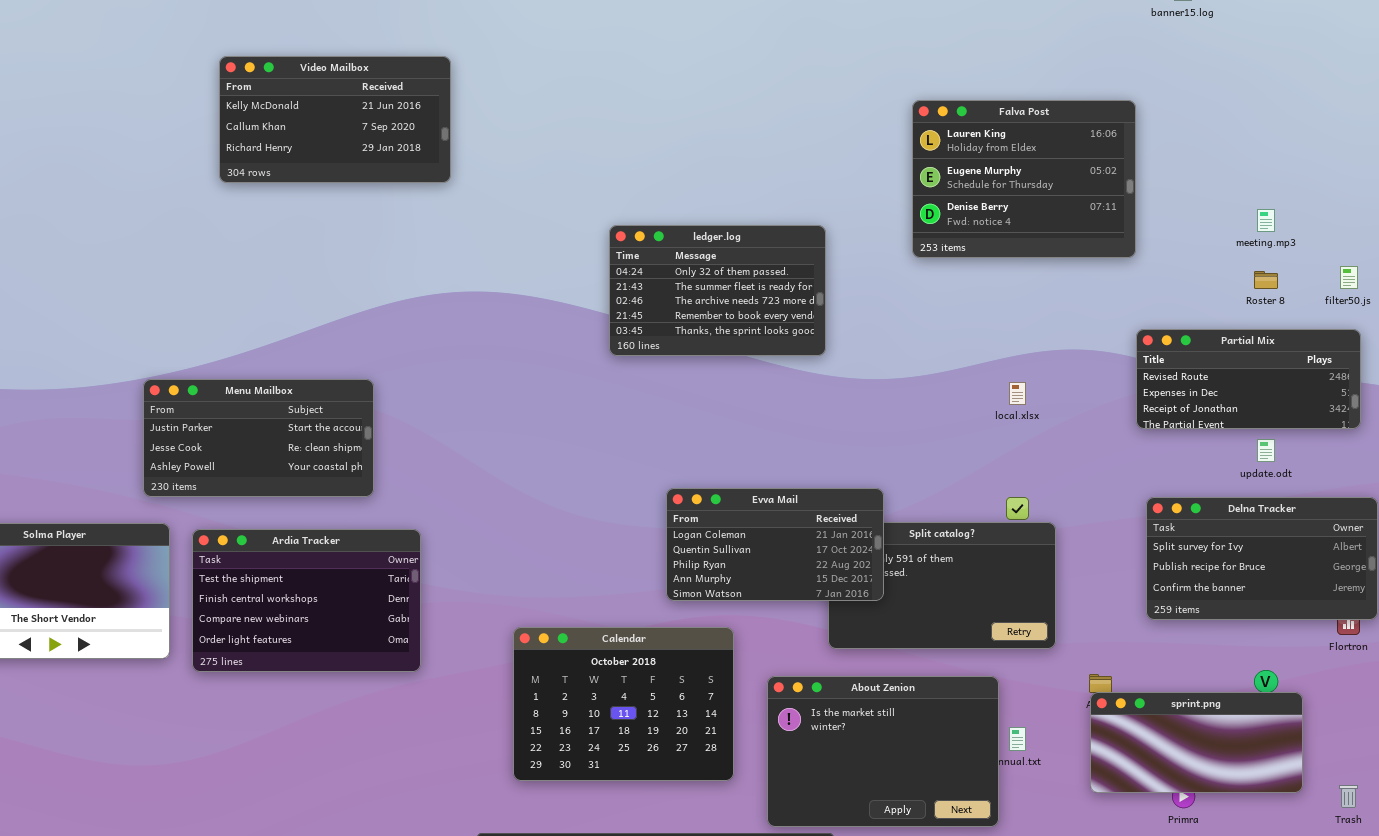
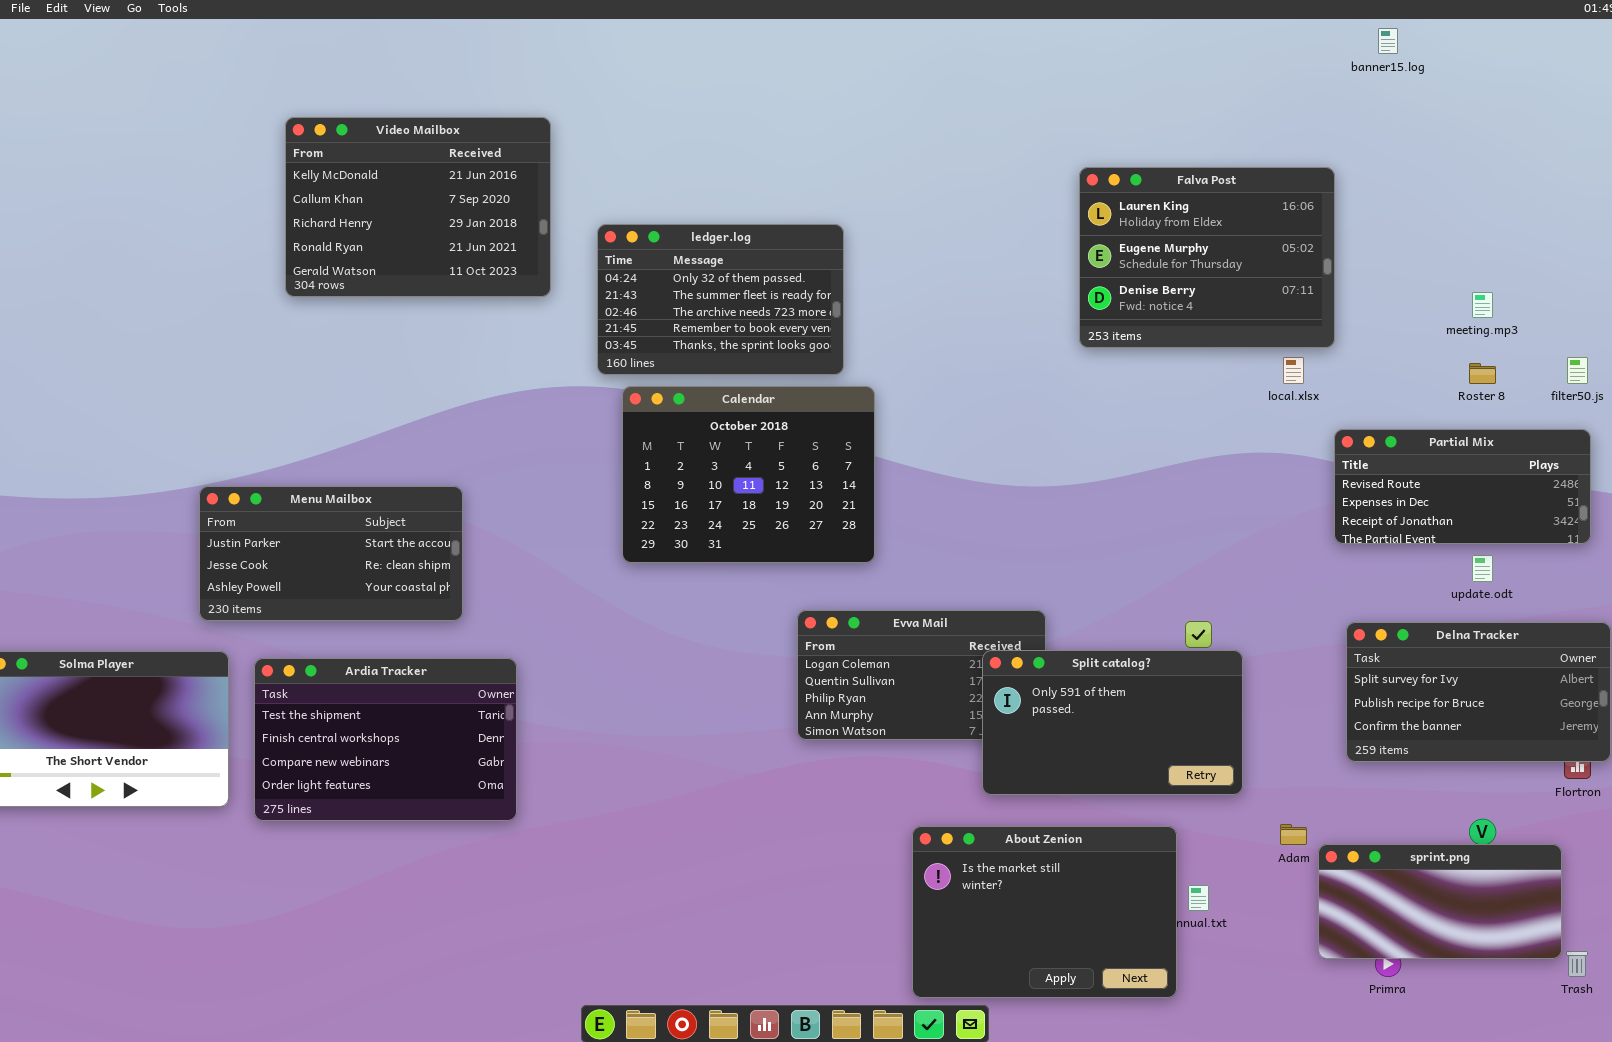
Video Mailbox: [219,56,451,183] -> [285,117,551,297], resized
ledger.log: [609,225,826,356] -> [597,224,844,375], moved
local.xlsx: [1009,382,1026,405] -> [1283,357,1304,384], moved
Split catalog?: [828,522,1056,649] -> [982,650,1243,795], raised
Calendar: [513,627,734,781] -> [622,386,875,563], moved
sprint.png: [1090,692,1303,793] -> [1318,844,1562,959], moved

